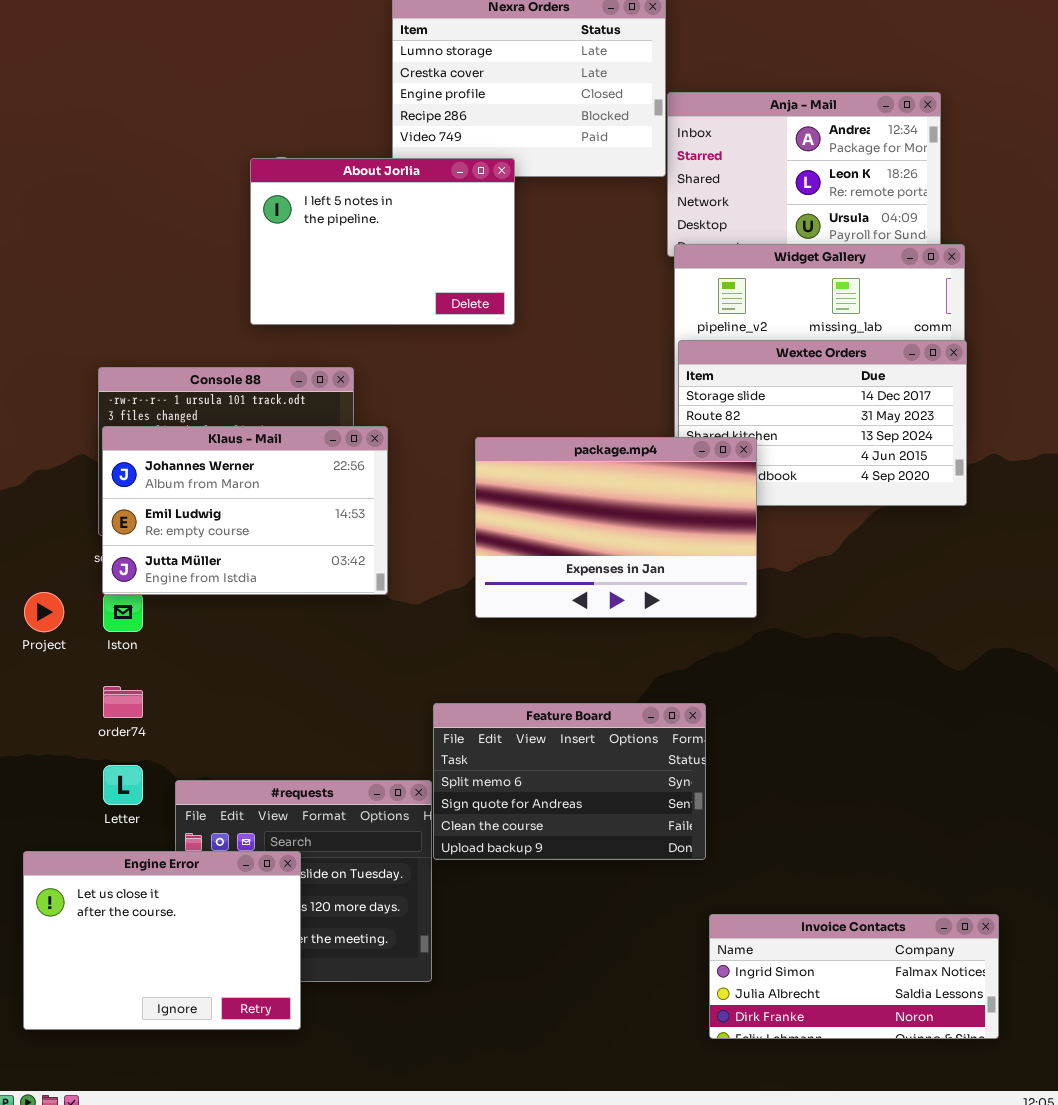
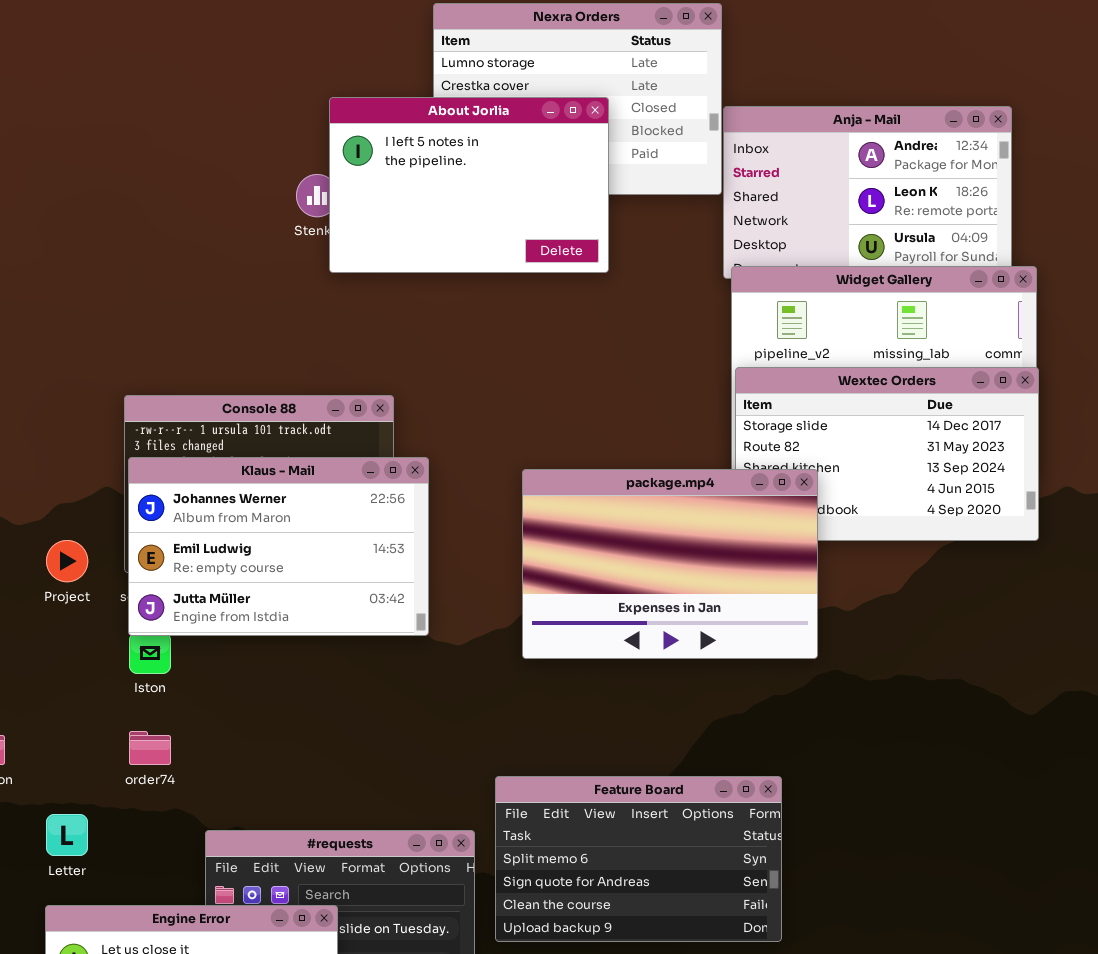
About Jorlia: [250,158,515,325] -> [329,97,609,273], moved
Project: [24,592,64,632] -> [46,540,88,582], moved
Feature Board: [433,703,706,860] -> [495,776,782,942], moved
Letter: [103,765,143,805] -> [46,814,88,856], moved

